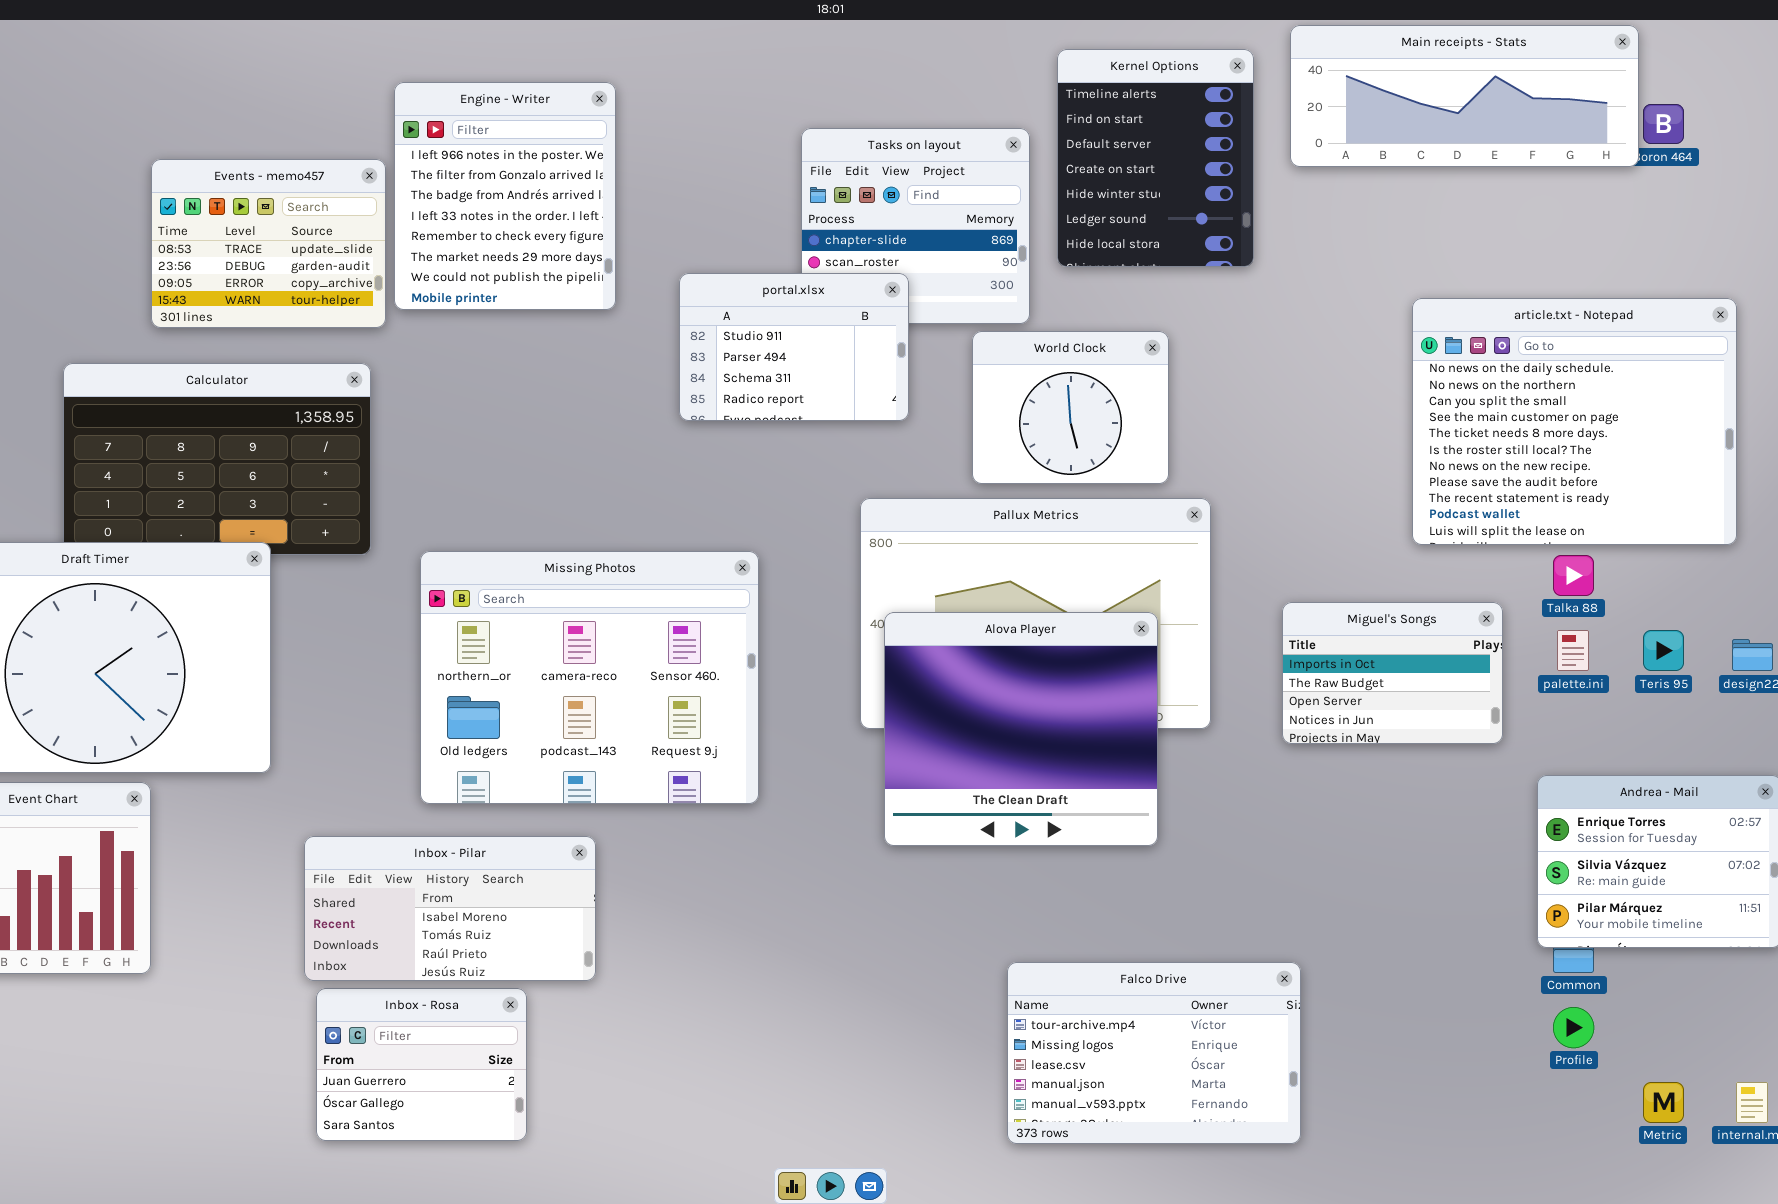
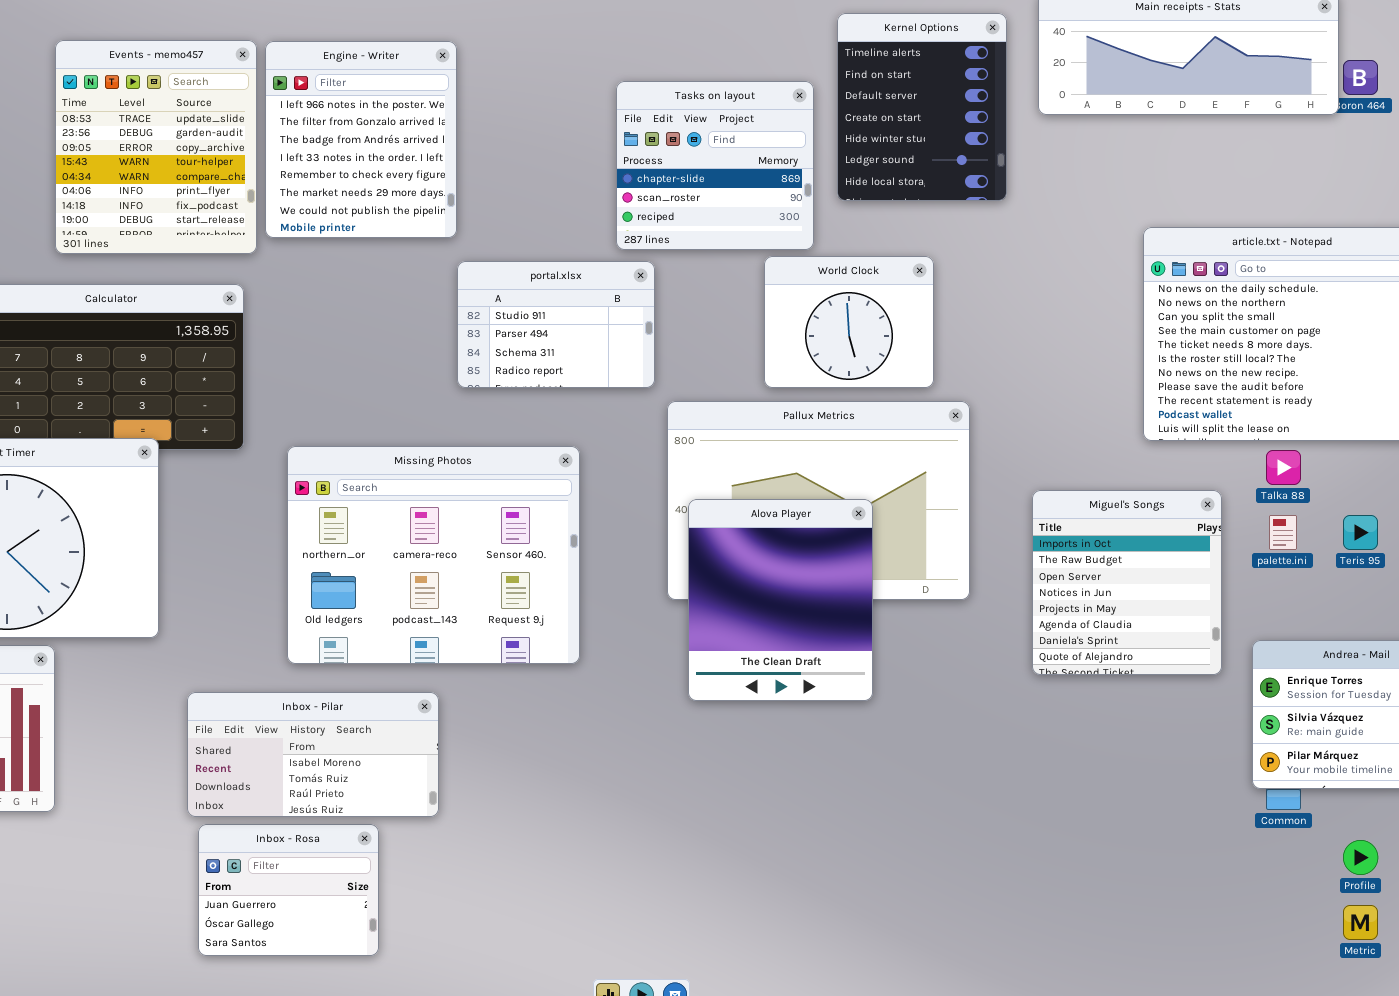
Events - memo457: [151,159,386,328] -> [55,40,257,254], resized
portal.xlsx: [679,273,909,421] -> [457,261,655,388], moved
Miguel's Songs: [1282,602,1503,744] -> [1032,490,1222,675], resized
Alova Player: [884,612,1158,846] -> [688,499,873,701], resized
Falco Drive: [1007,962,1301,1144] -> none, closed
Profile: [1553,1007,1594,1048] -> [1343,840,1378,875], moved

